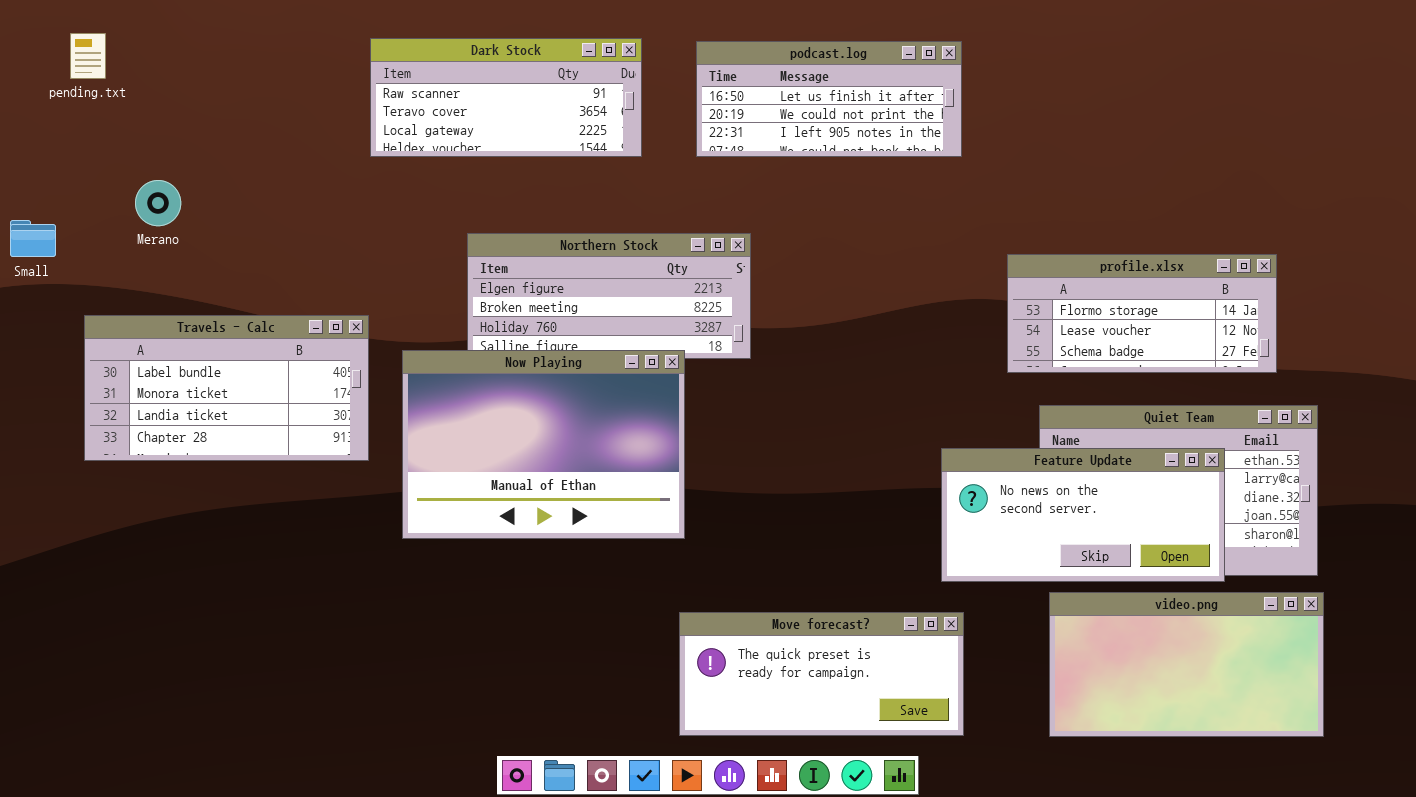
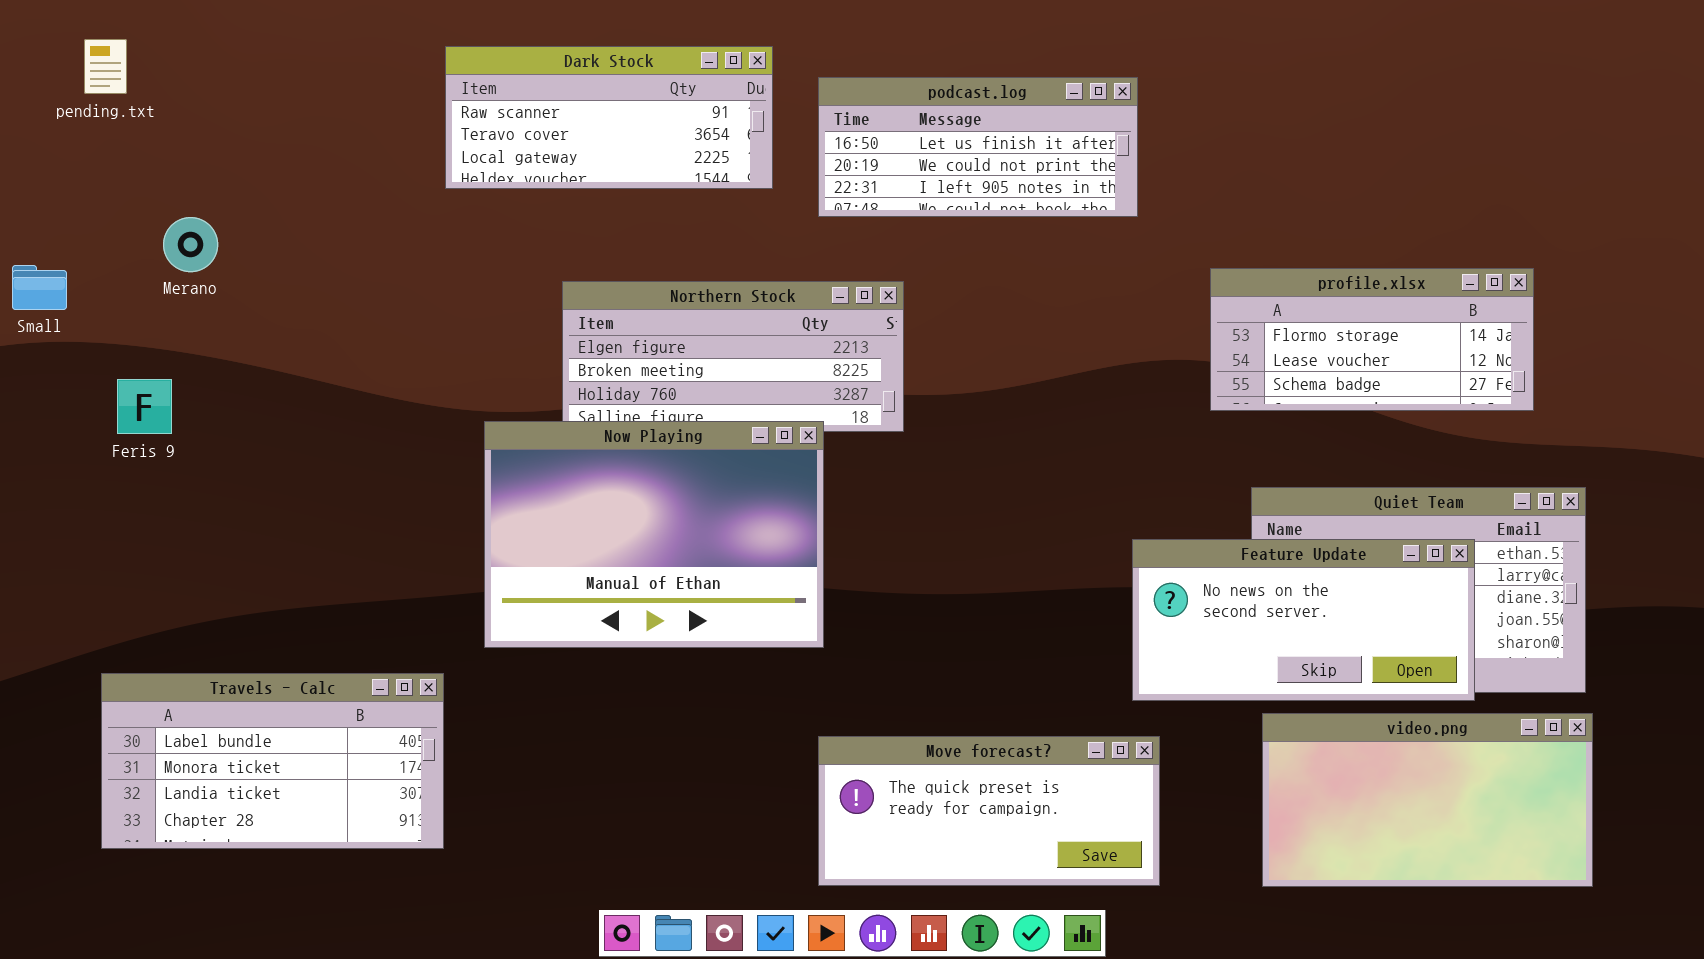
podcast.log: [696,41,962,157] -> [818,77,1138,217], moved
profile.xlsx: [1007,254,1277,373] -> [1210,268,1534,411], moved
Travels - Calc: [84,315,369,461] -> [101,673,444,849], moved

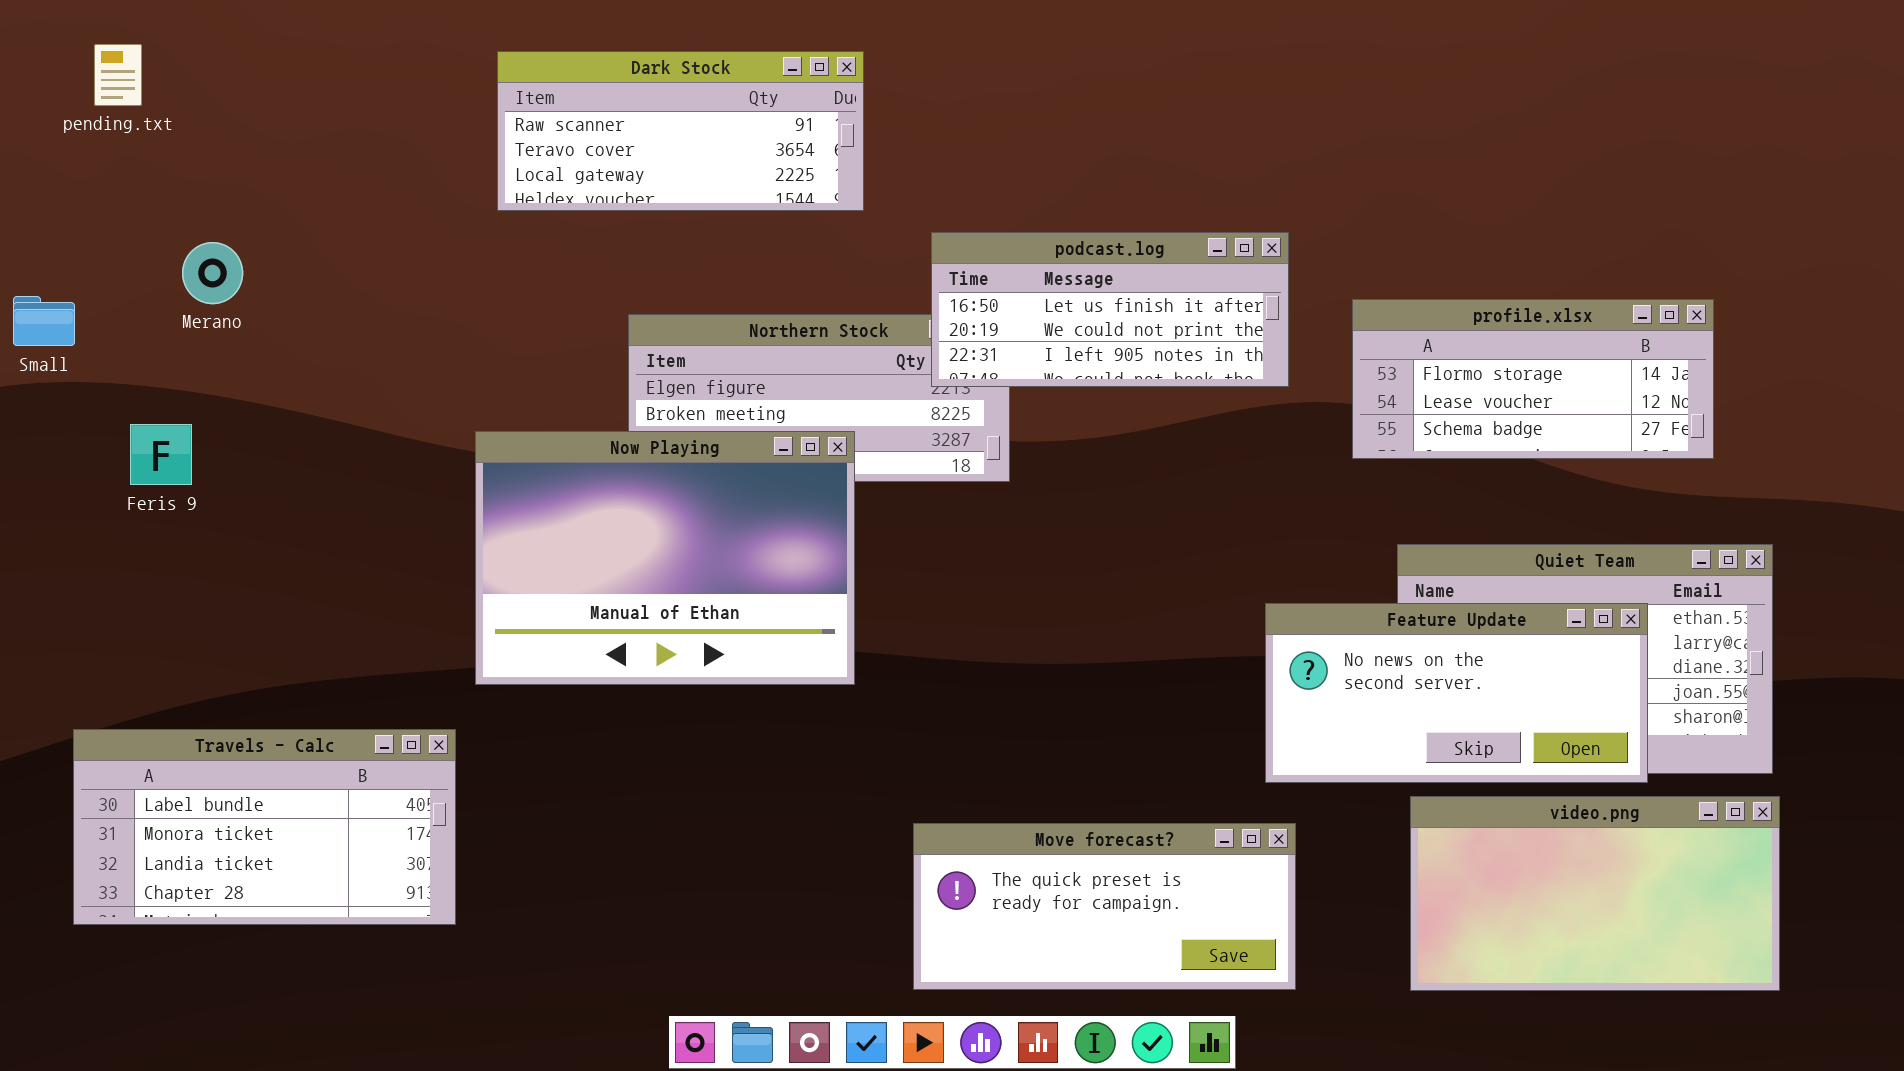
podcast.log: [818,77,1138,217] -> [931,232,1289,387], moved
Now Playing: [484,421,824,648] -> [475,431,855,685], moved
Travels - Calc: [101,673,444,849] -> [73,729,456,925], moved

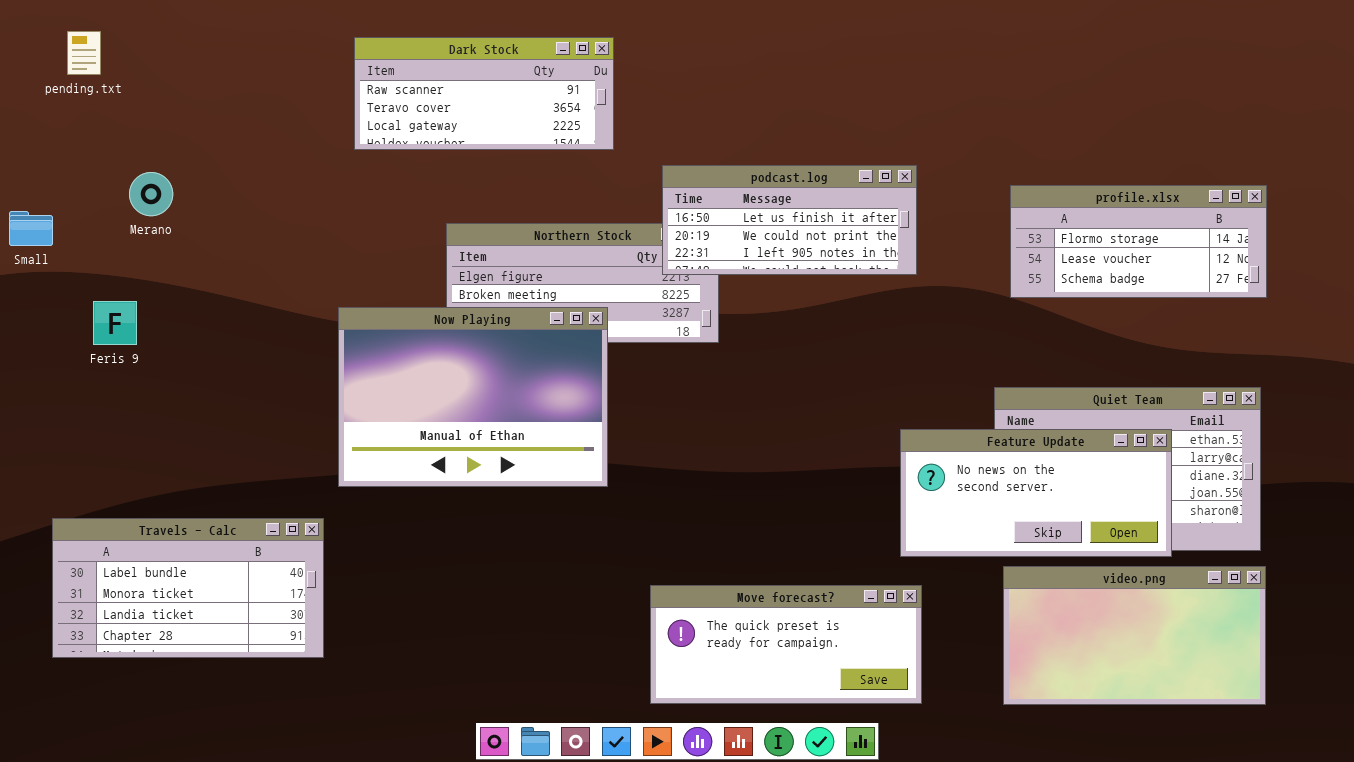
profile.xlsx: [1352,299,1714,459] -> [1010,185,1267,298], moved

